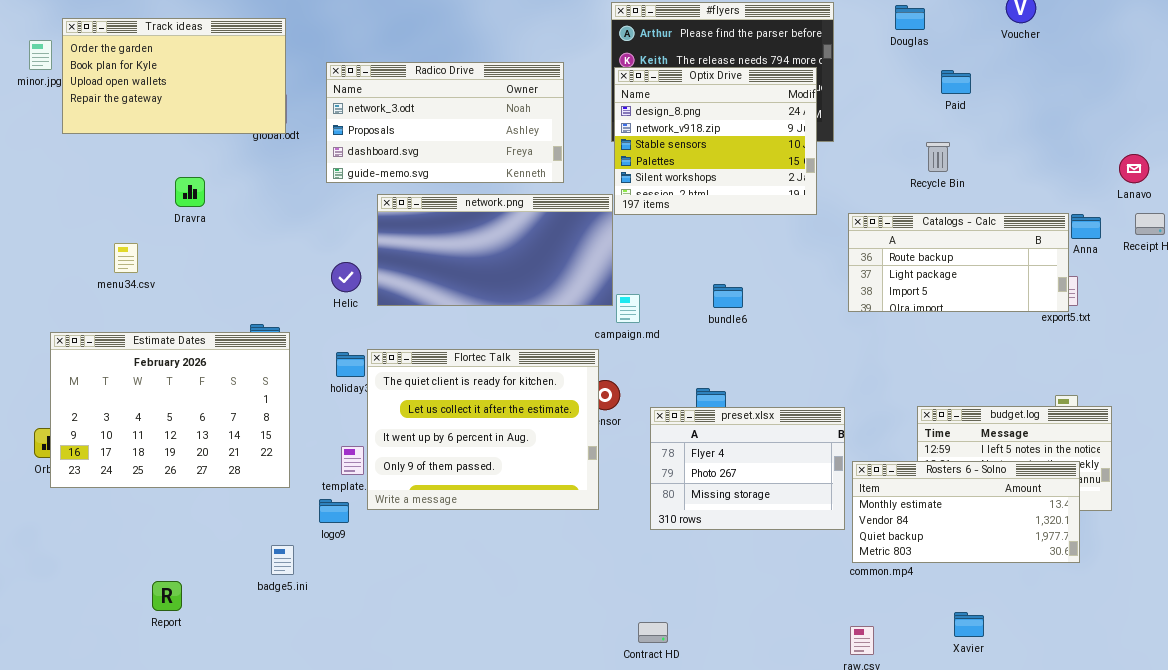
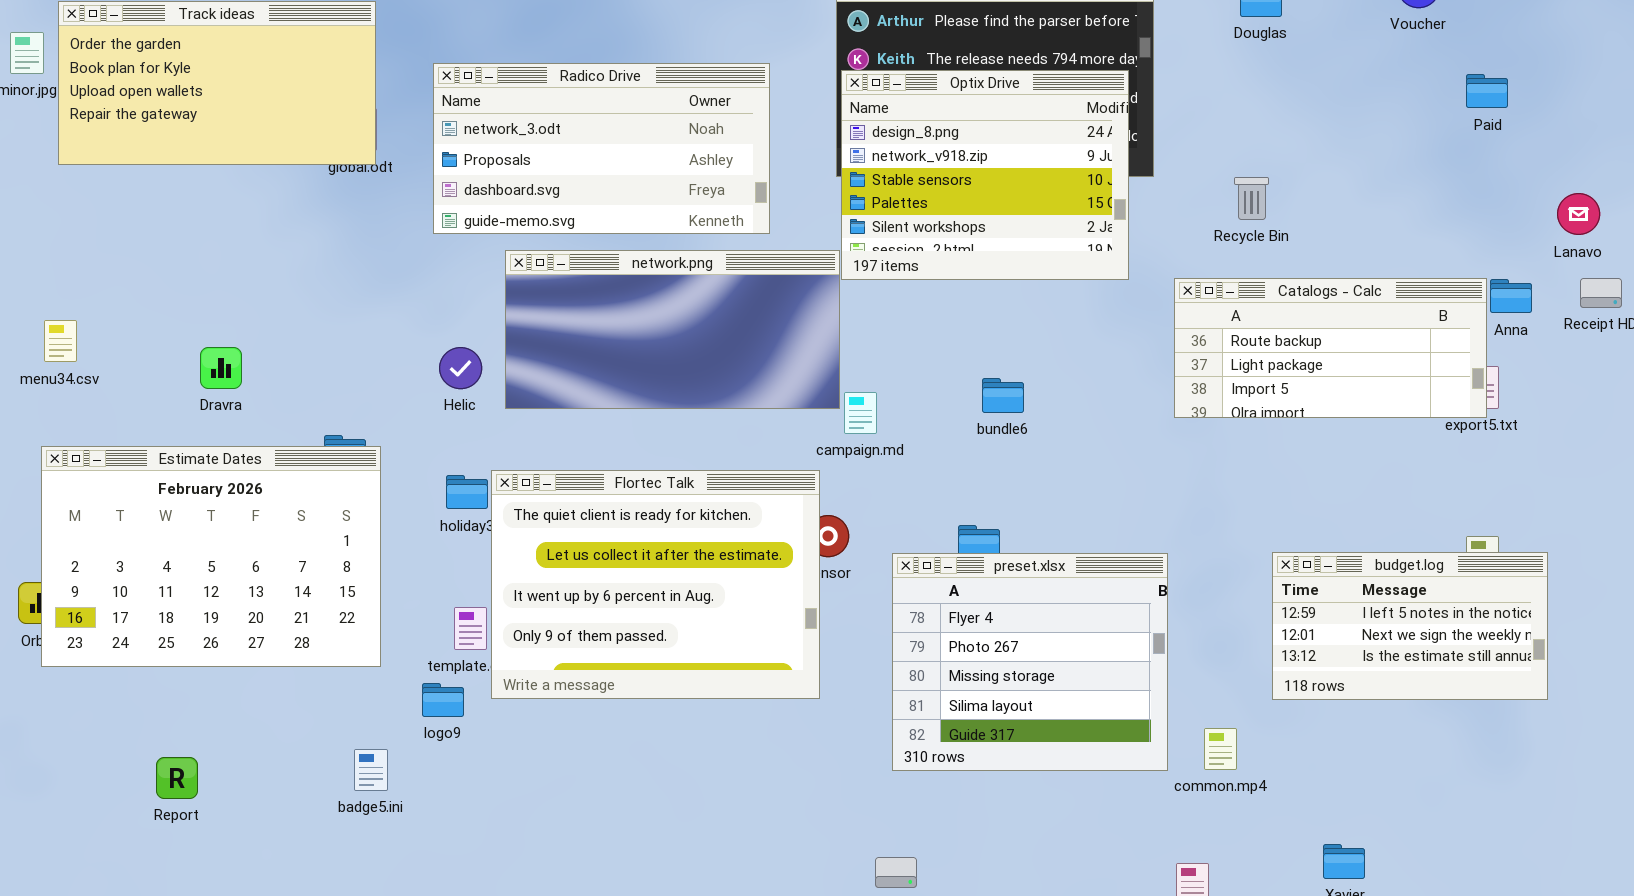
Paid: [941,70,971,94] -> [1466,74,1508,108], moved
Recycle Bin: [926,142,950,172] -> [1234,177,1269,220], moved
Dravra: [175,177,205,207] -> [200,347,242,389], moved
menu34.csv: [114,243,138,273] -> [44,320,77,362], moved
preset.xlsx: [650,407,845,530] -> [892,553,1168,771], resized
Rosters 6 - Solno: [852,461,1080,563] -> none, closed
Report: [152,581,182,611] -> [156,757,198,799], moved

